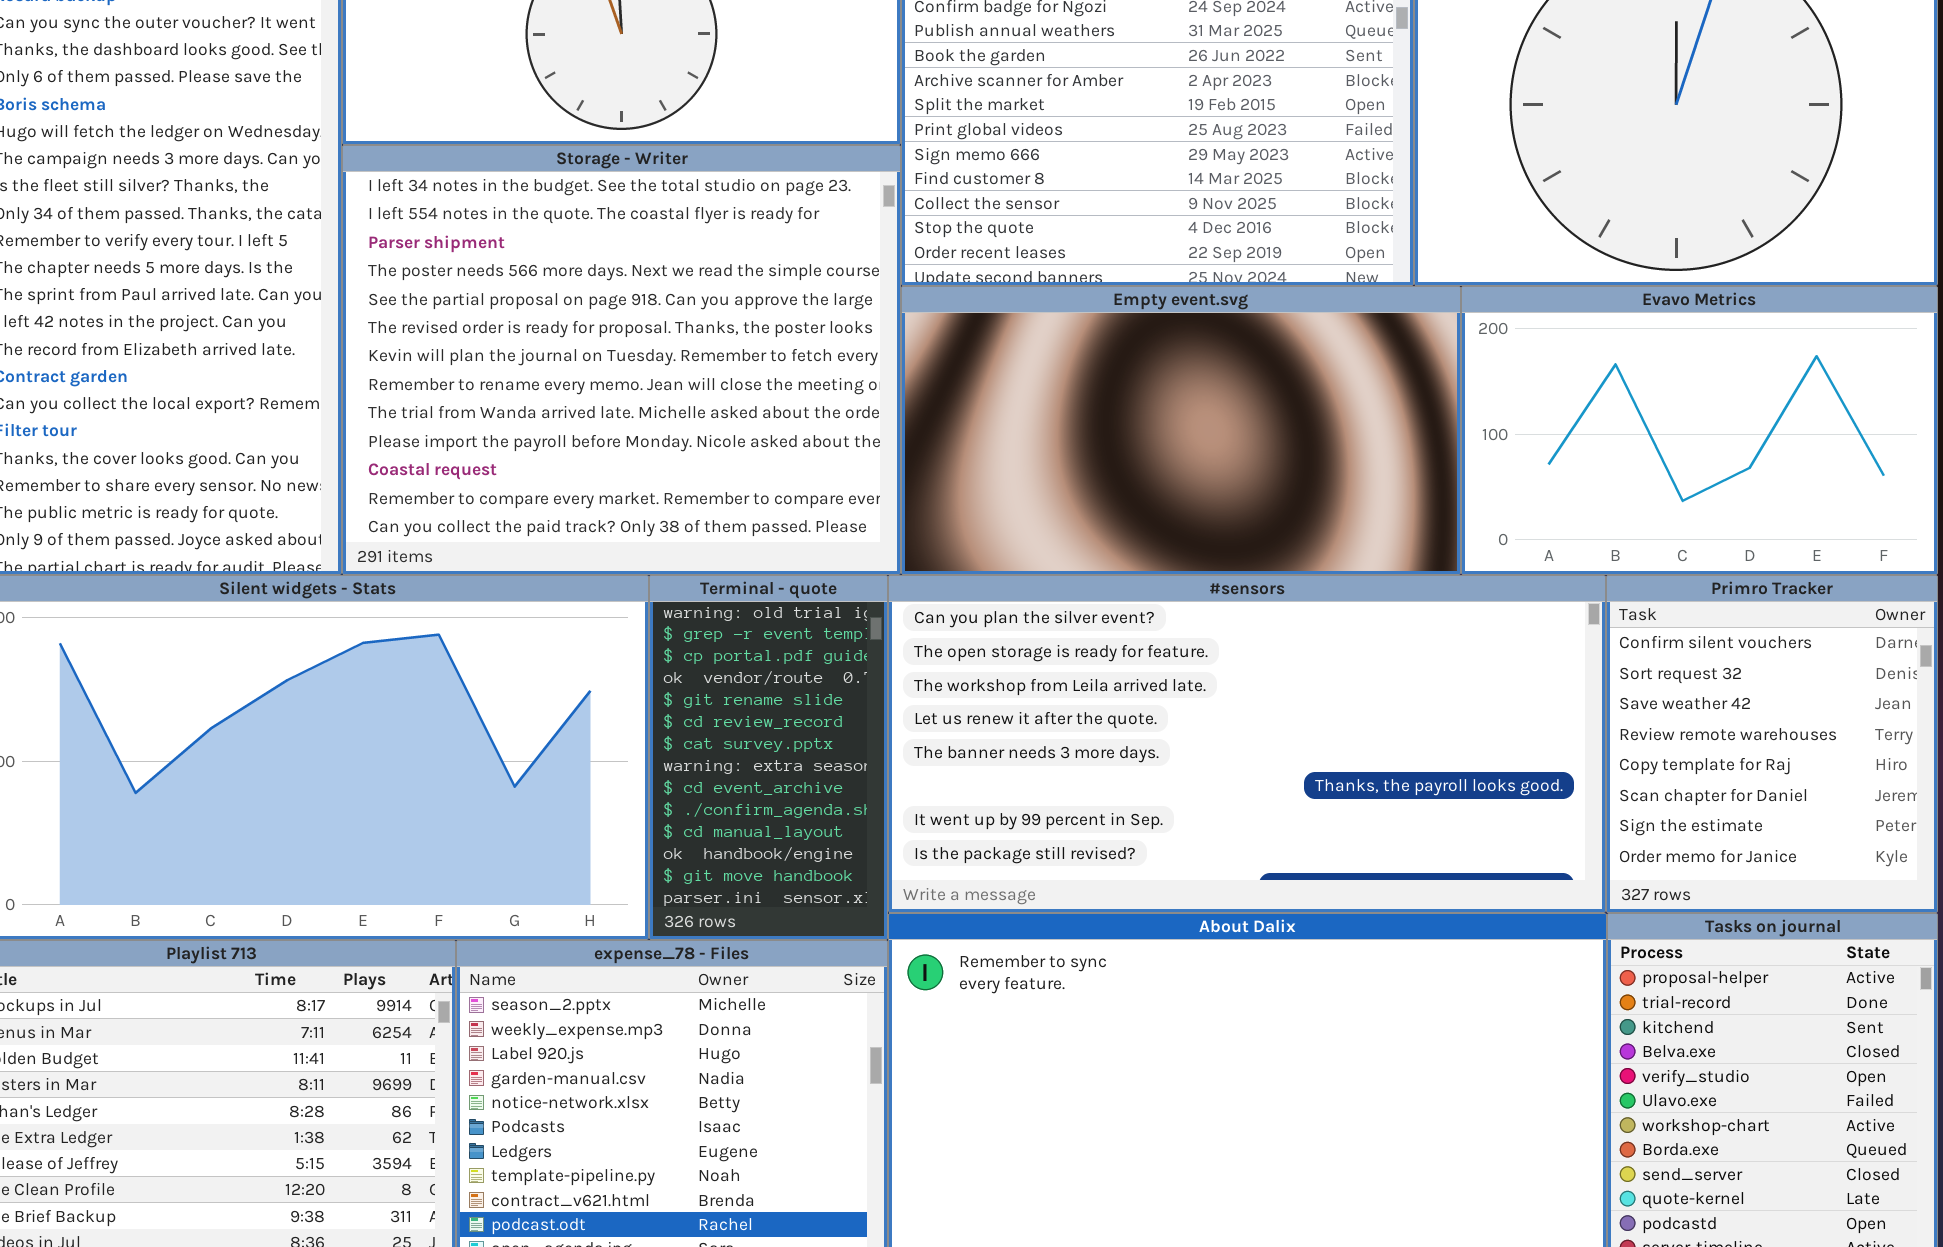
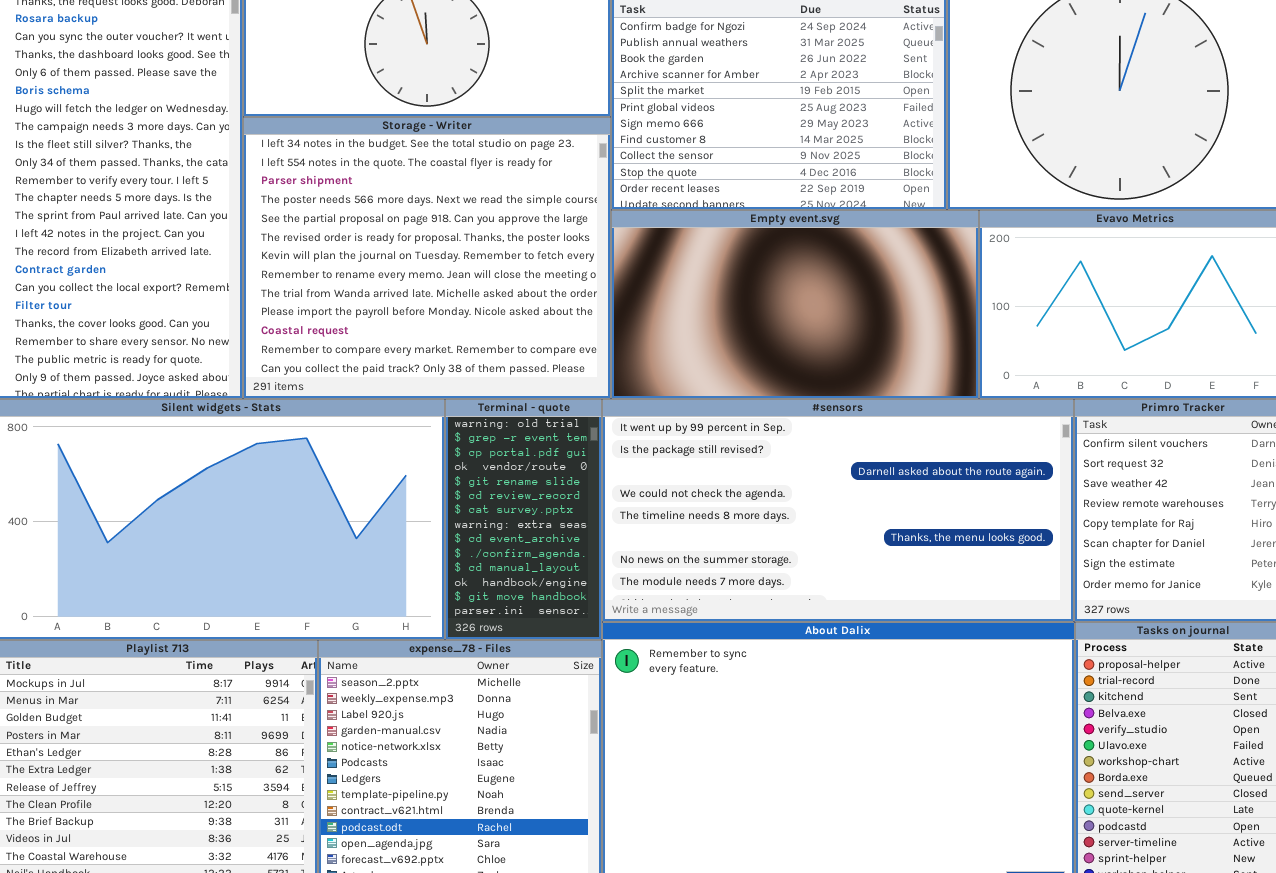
#sensors: [888,575,1606,913] -> [602,399,1074,622], scrolled down 6 rows

